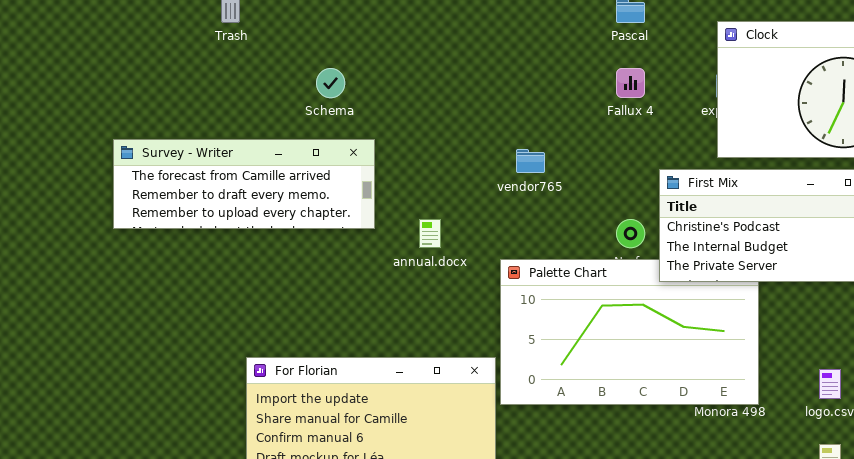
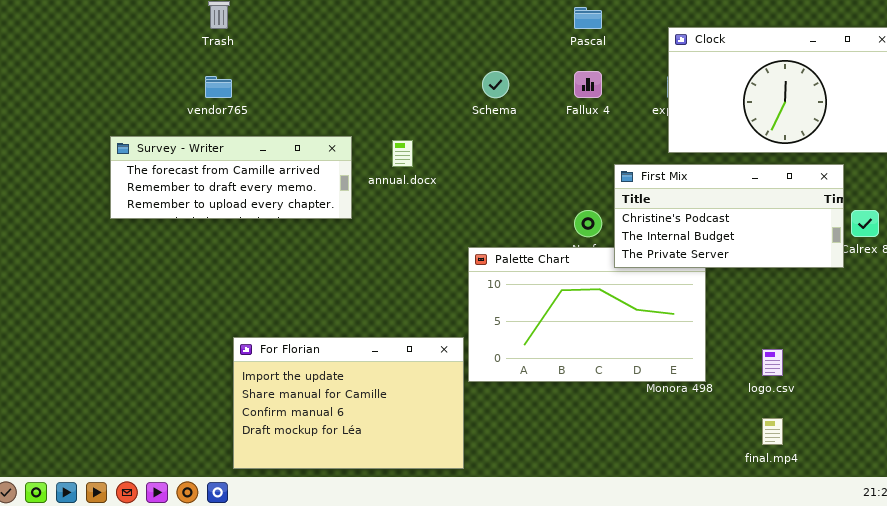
Schema: [316,68,345,98] -> [482,71,509,98], moved
vendor765: [516,149,545,173] -> [205,76,232,98], moved
annual.docx: [419,219,441,248] -> [392,140,413,167], moved

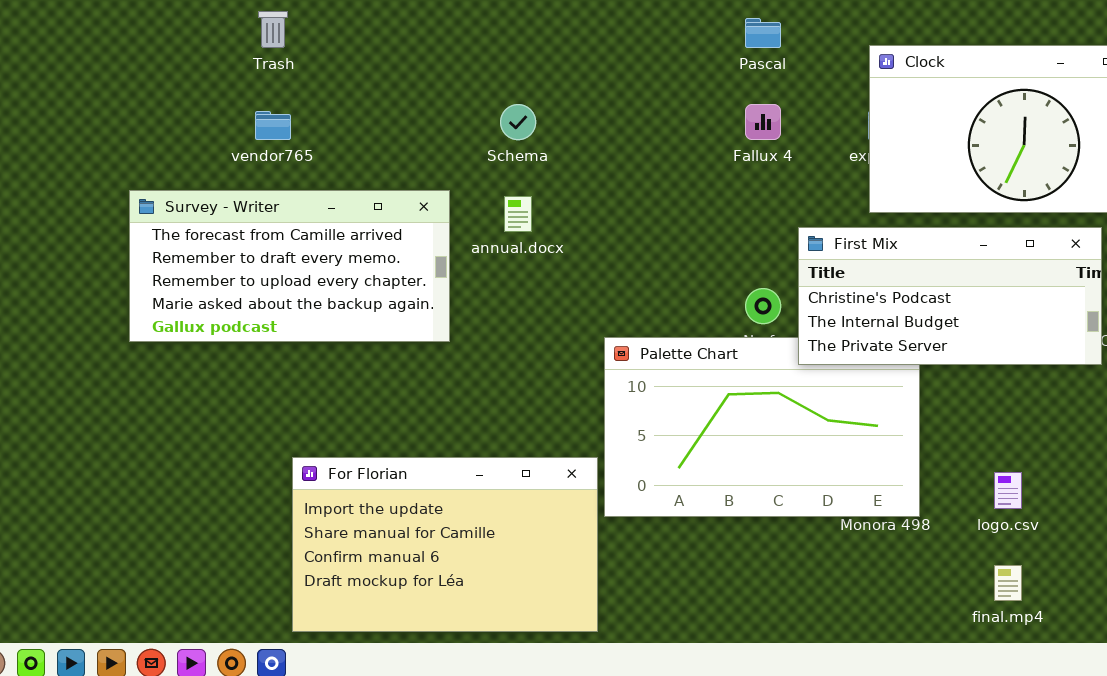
Schema: [482,71,509,98] -> [500,104,536,140], moved
Survey - Writer: [110,136,352,219] -> [129,190,450,342], resized

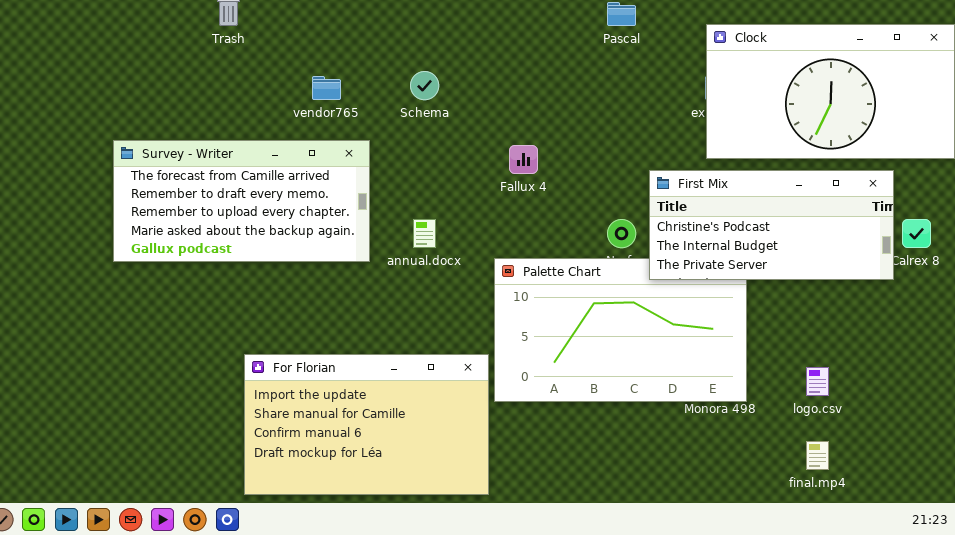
Fallux 4: [745,104,781,140] -> [509,145,538,174], moved
vendor765: [255,111,291,140] -> [312,76,341,100], moved
annual.docx: [504,196,532,232] -> [413,219,436,248], moved

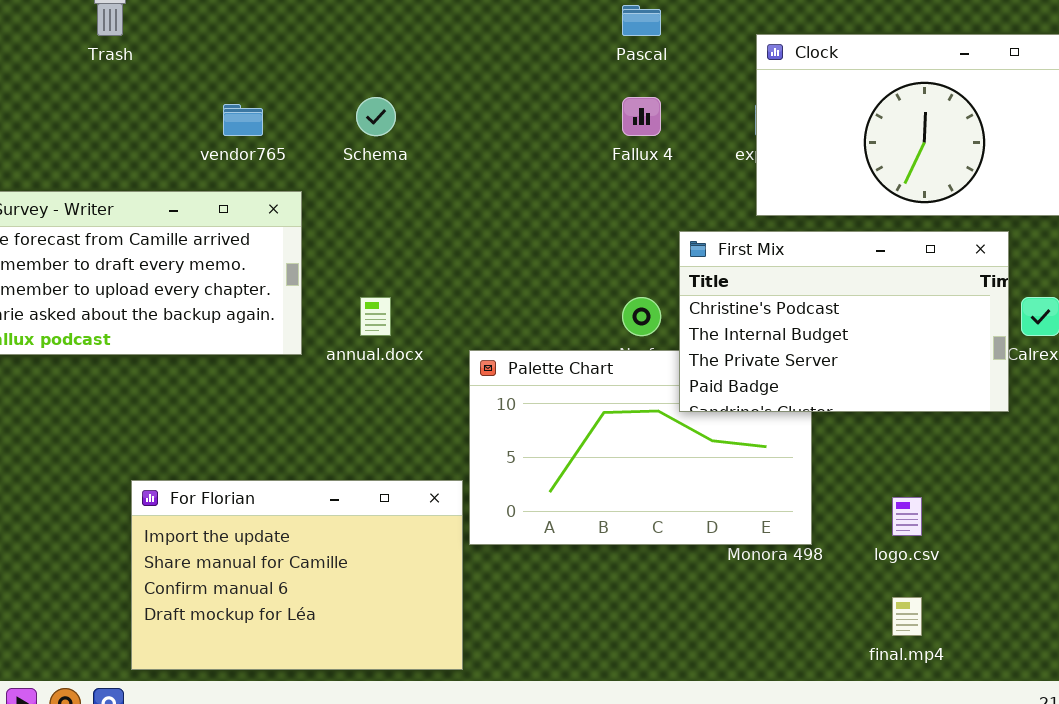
Fallux 4: [509,145,538,174] -> [622,97,661,136], moved
First Mix: [649,170,894,280] -> [679,231,1009,412], resized

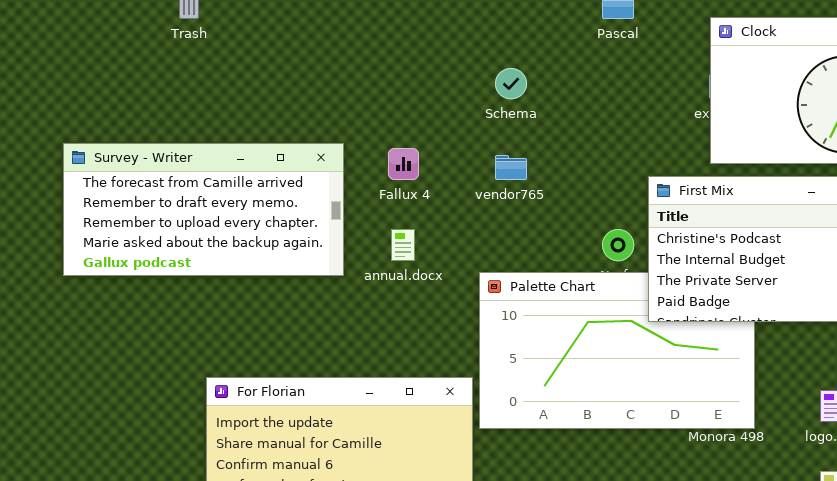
Schema: [356,97,396,136] -> [495,68,527,99], moved
Fallux 4: [622,97,661,136] -> [388,148,419,180], moved
vendor765: [223,104,263,136] -> [495,155,527,180], moved

